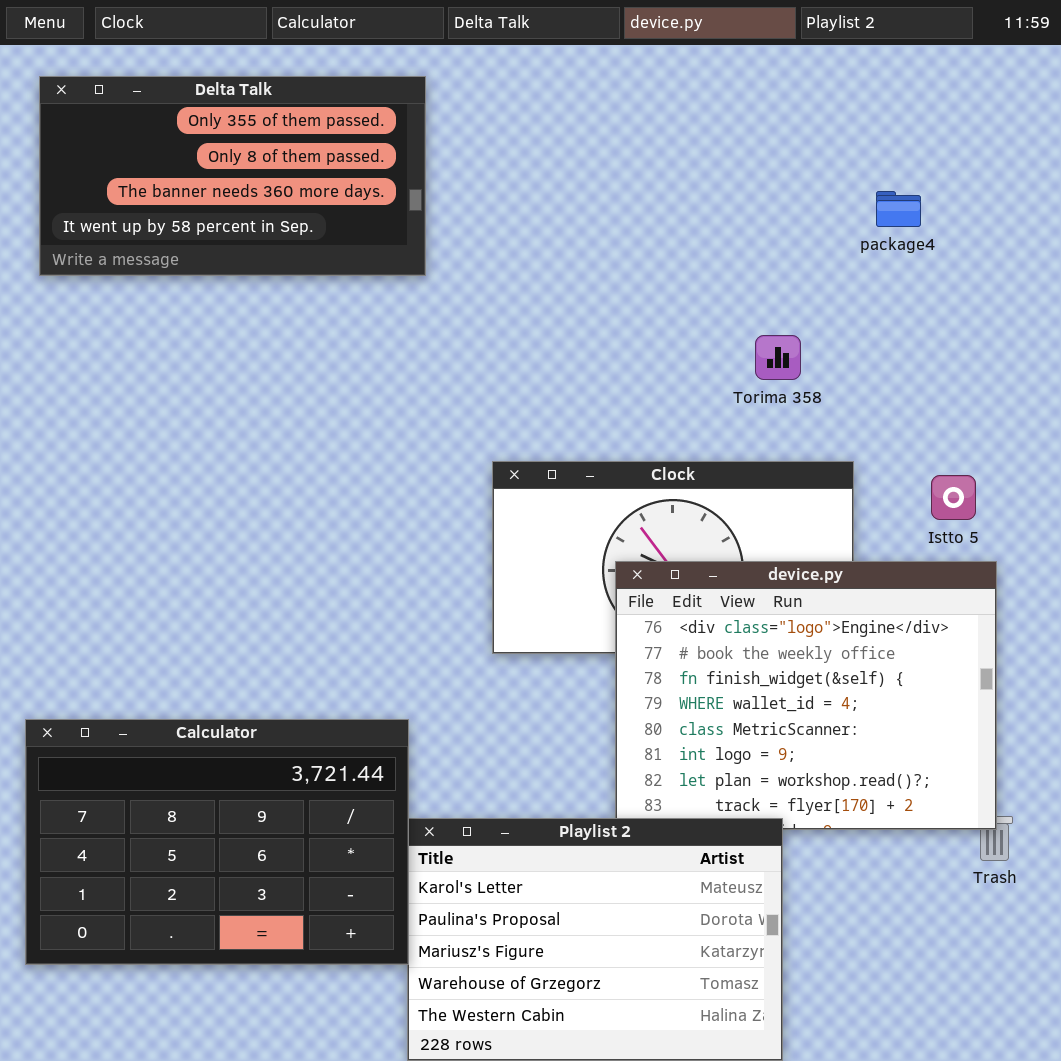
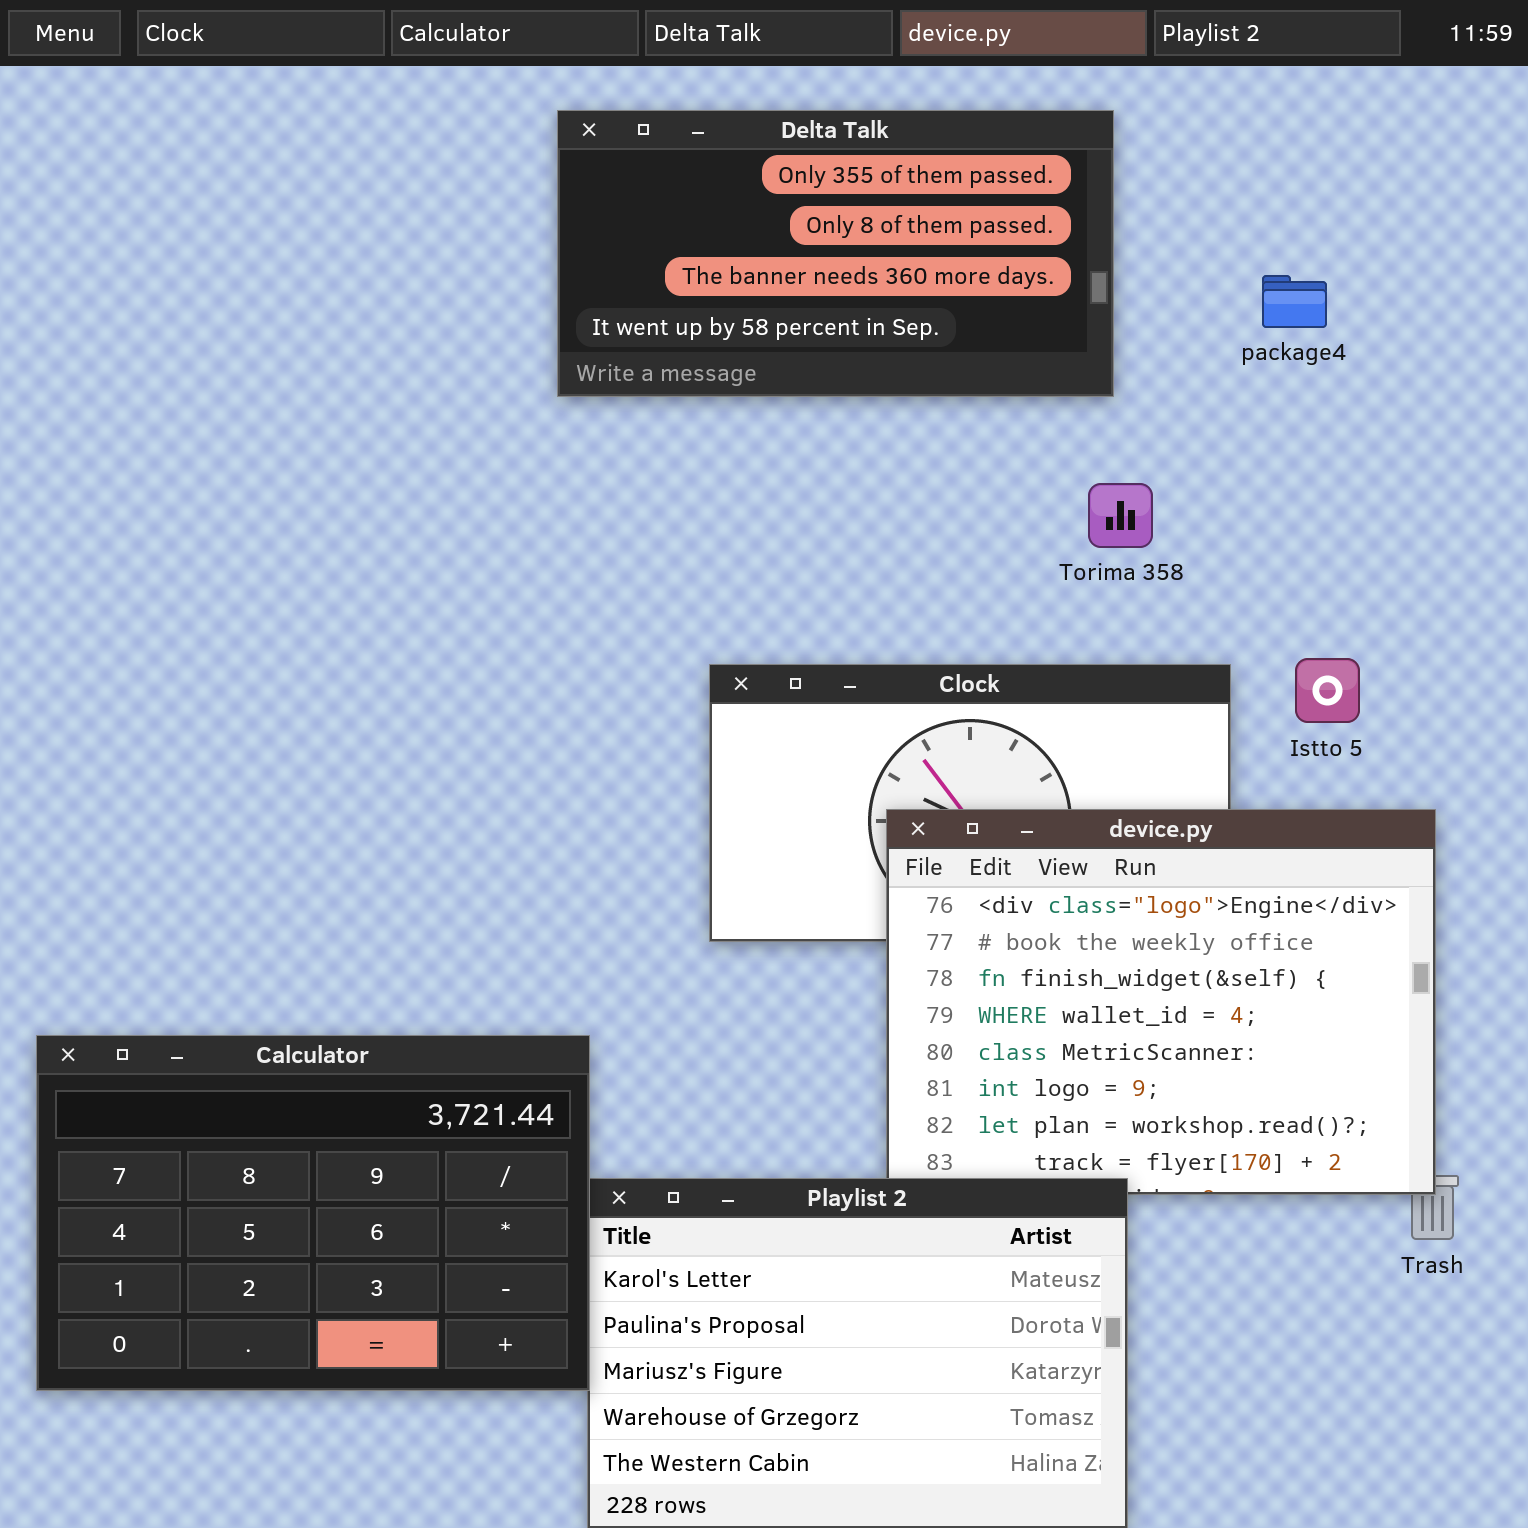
Delta Talk: [39,76,426,276] -> [557,110,1114,397], moved
Istto 5: [931,475,976,520] -> [1295,658,1360,723], moved

